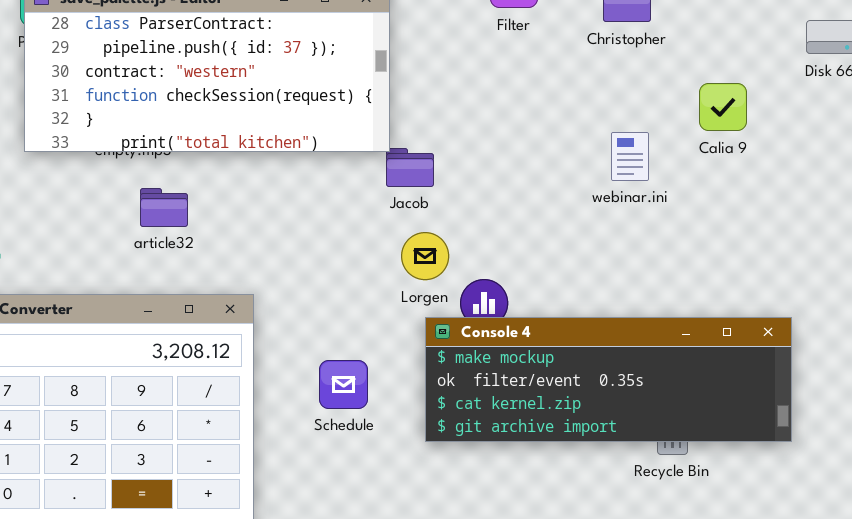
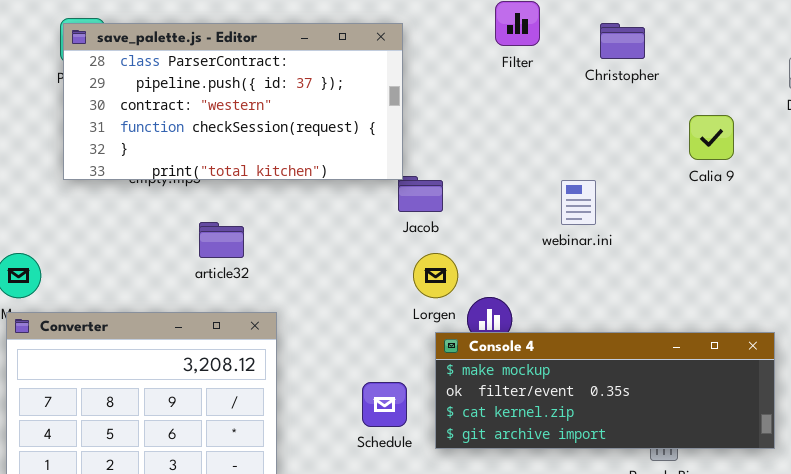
webinar.ini: [611,132,649,181] -> [561,180,596,225], moved
article32: [140,188,188,227] -> [199,222,244,258], moved
Schedule: [319,360,368,409] -> [362,382,407,427], moved

